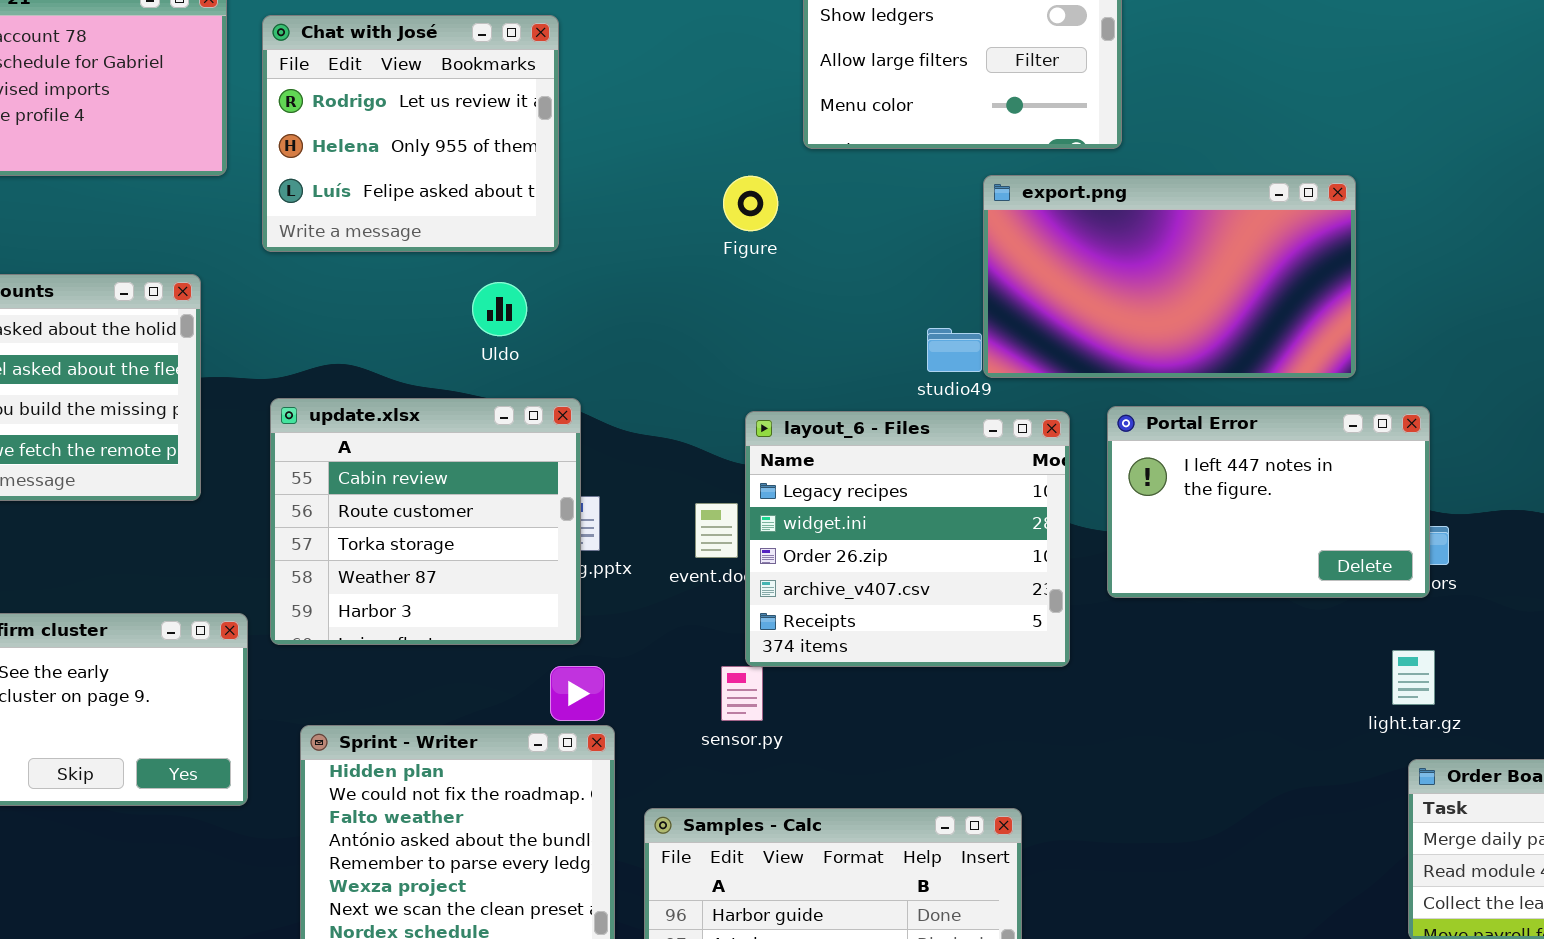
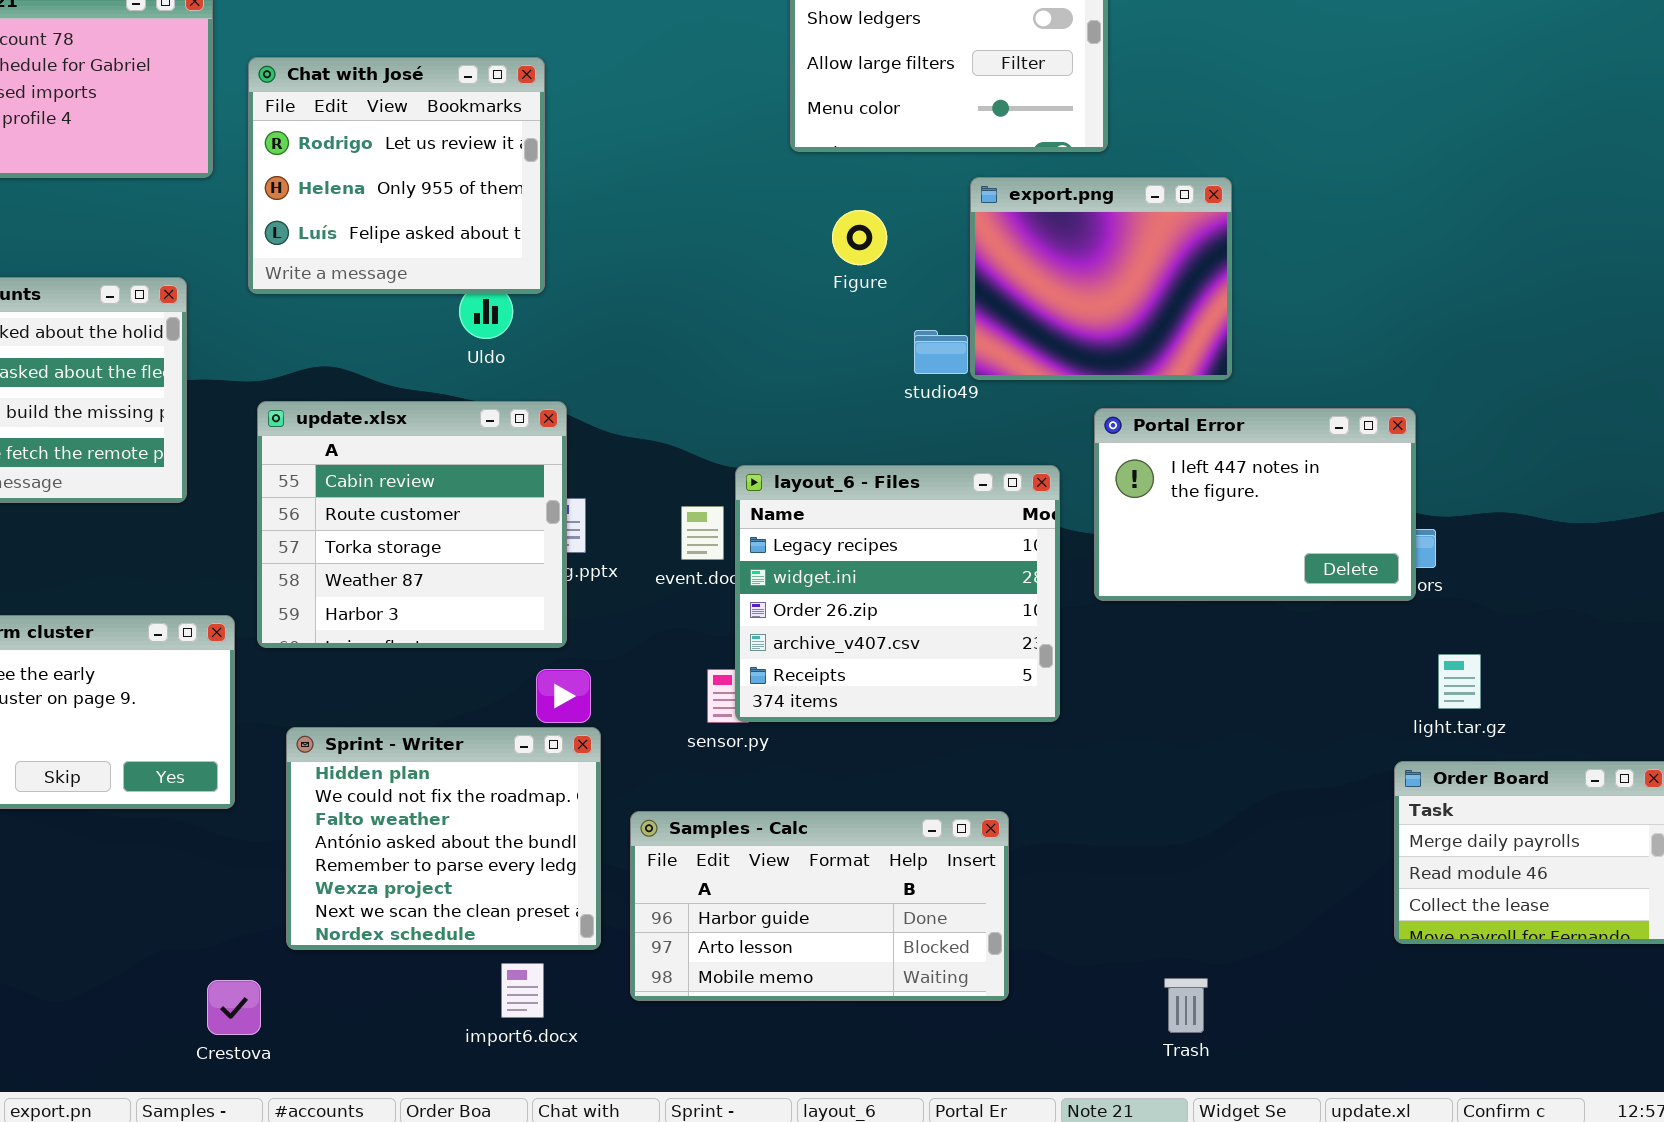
Chat with José: [262,15,559,252] -> [248,57,545,294], moved
export.png: [983,175,1356,378] -> [970,177,1232,380], resized
Figure: [723,176,778,231] -> [832,210,887,265], moved
layout_6 - Files: [745,411,1070,667] -> [735,465,1060,722], moved
light.tar.gz: [1392,650,1435,705] -> [1438,654,1481,709], moved

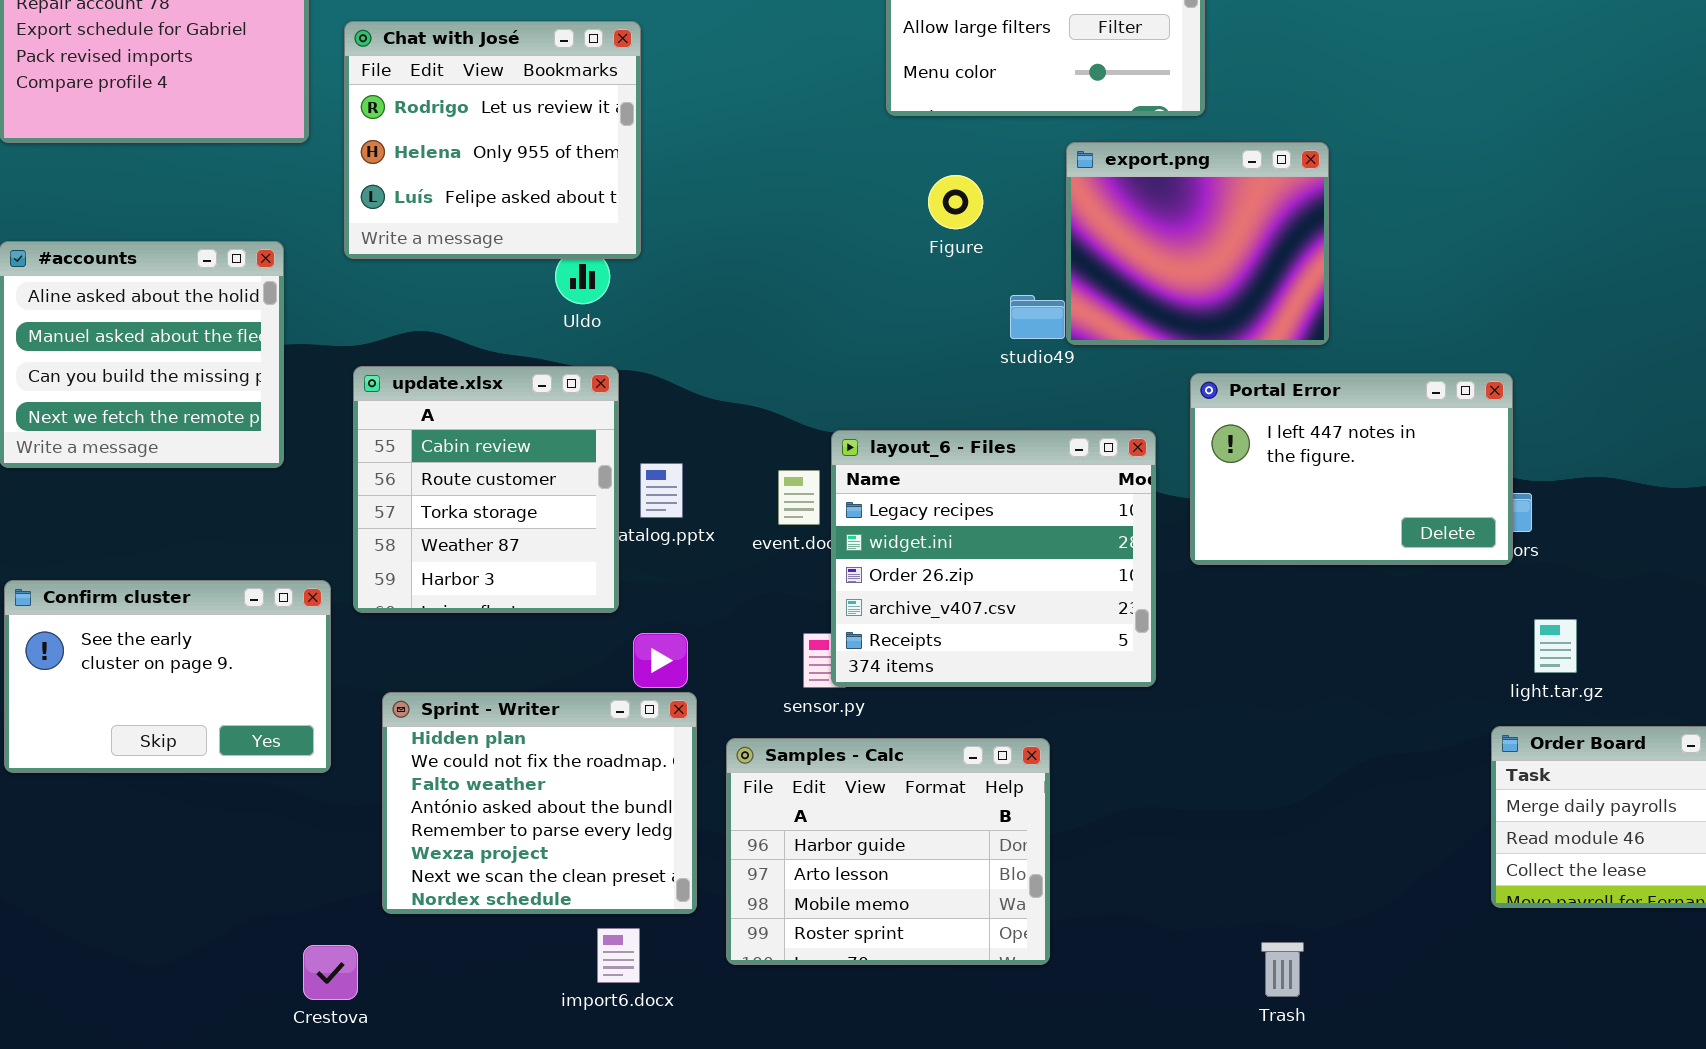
update.xlsx: [257,401,567,648] -> [353,366,619,613], resized
Samples - Calc: [630,811,1009,1001] -> [726,738,1050,965], resized

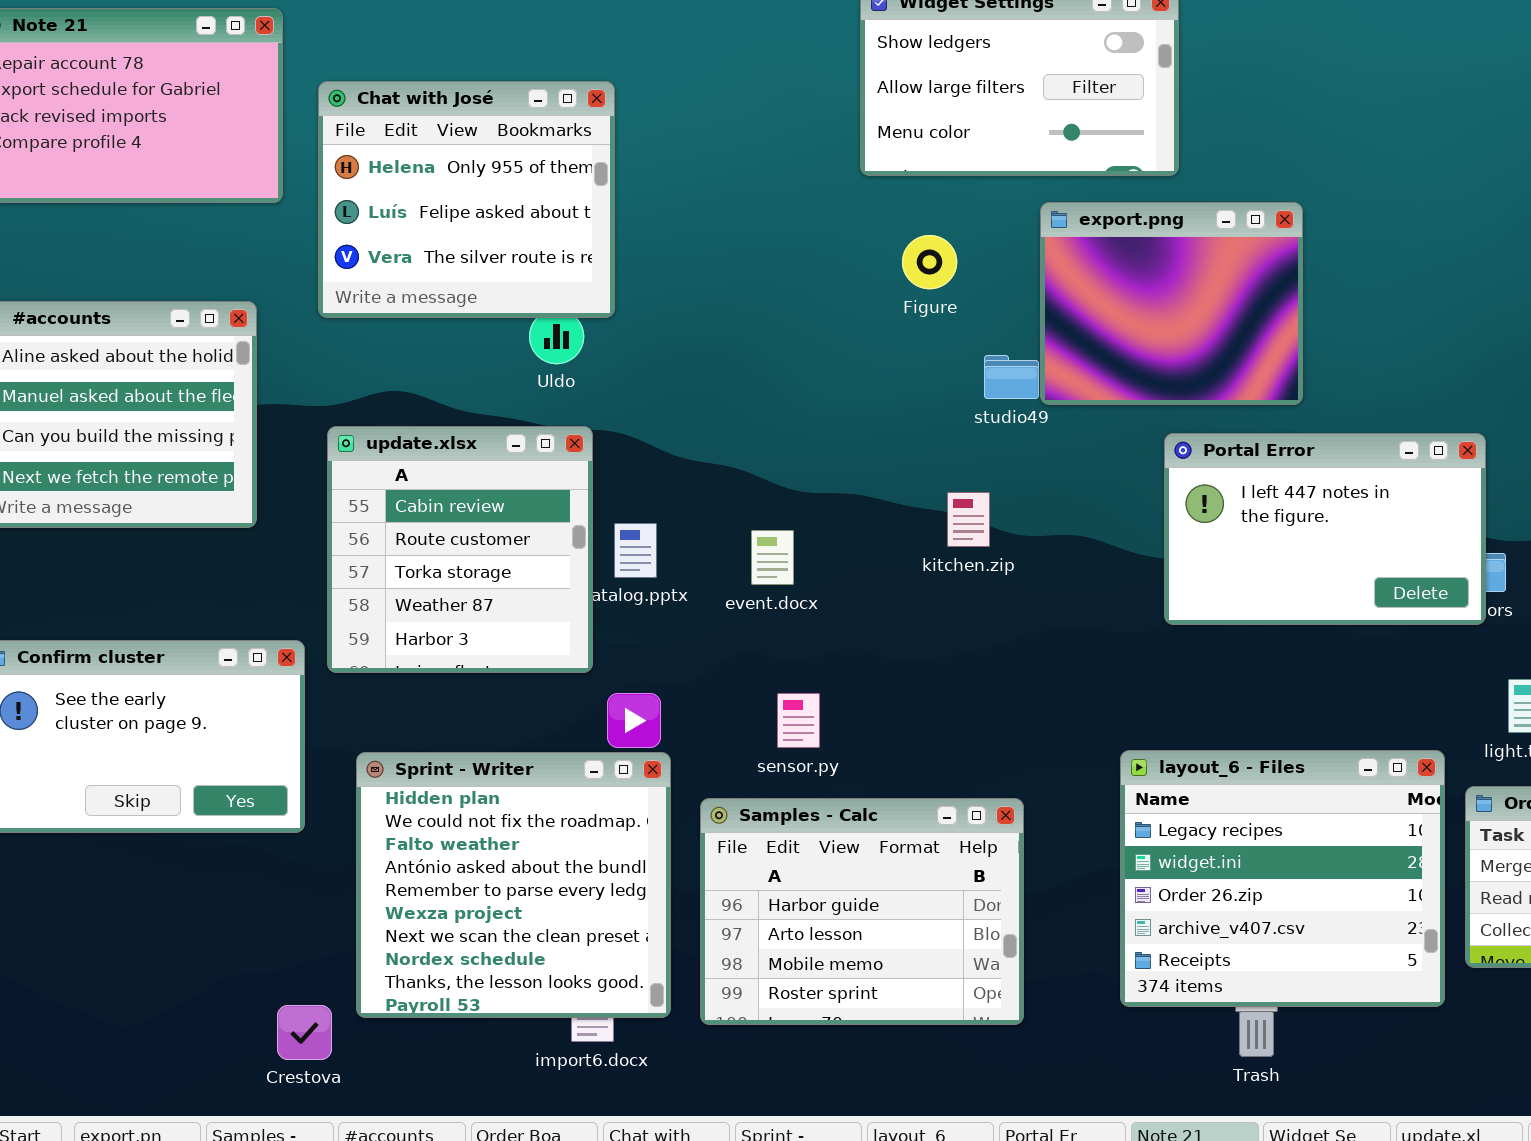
Chat with José: [344,21,641,259] -> [318,81,615,318], scrolled down 1 row
layout_6 - Files: [831,430,1156,687] -> [1120,750,1445,1007], moved
Sprint - Writer: [382,692,697,914] -> [356,752,671,1018], resized

